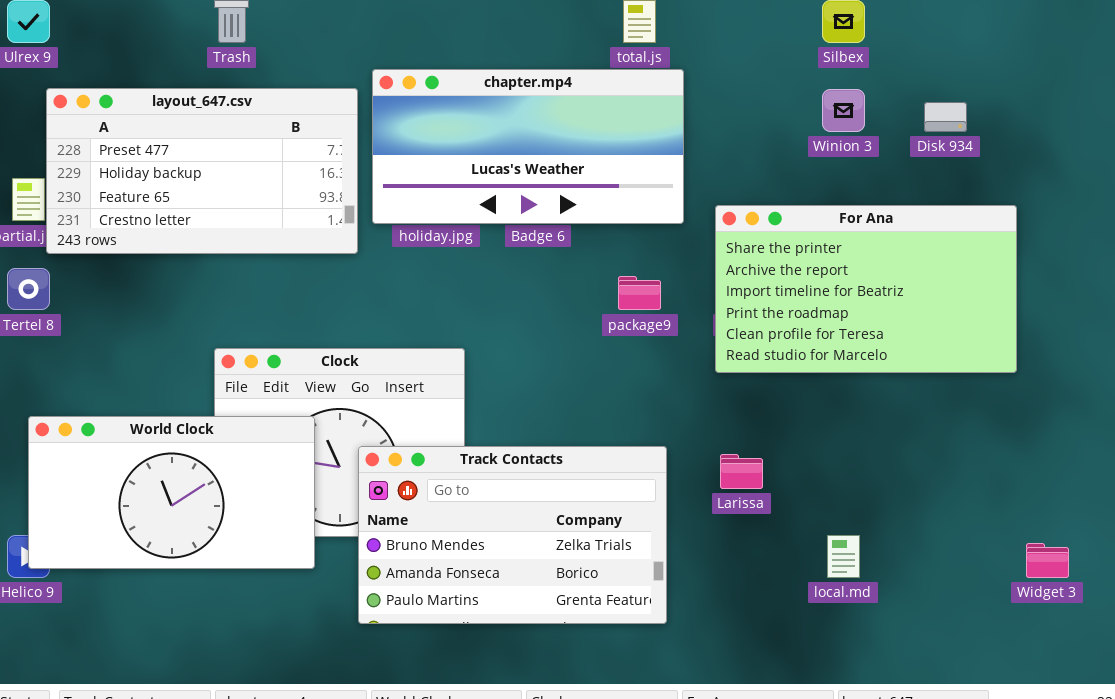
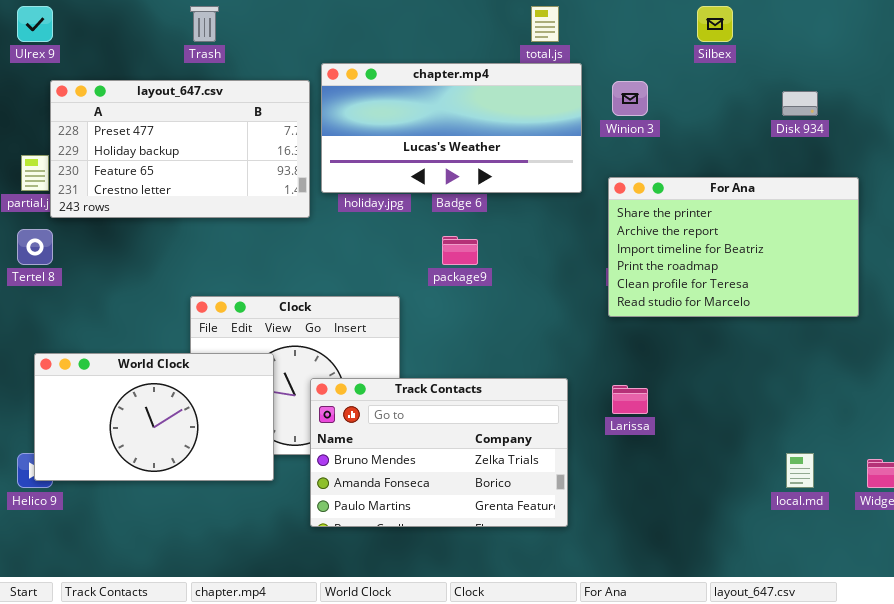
Winion 3: [822,89,865,132] -> [612,81,648,116], moved
package9: [618,276,661,310] -> [442,236,478,265], moved
local.md: [827,535,860,578] -> [786,453,814,488], moved

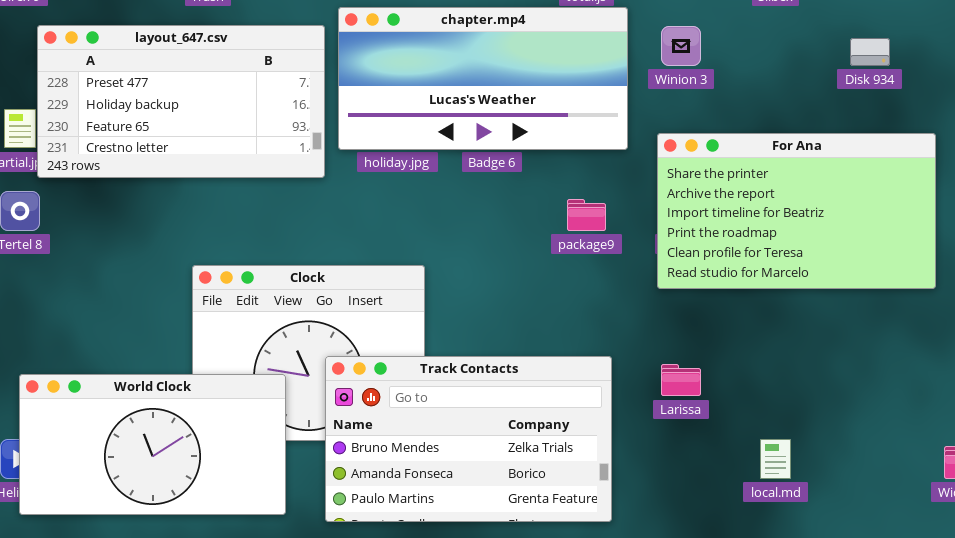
package9: [442,236,478,265] -> [567,199,606,231], moved
World Clock: [34,353,274,481] -> [19,374,286,515], moved
local.md: [786,453,814,488] -> [760,439,791,479], moved

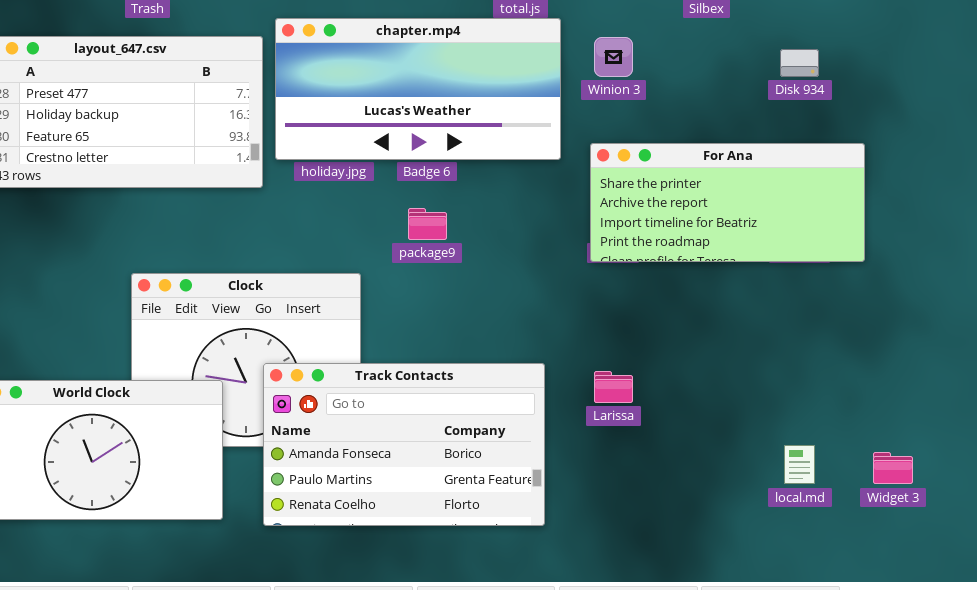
For Ana: [657,133,936,289] -> [590,143,865,262], resized
package9: [567,199,606,231] -> [408,208,447,240], moved
Track Contacts: [325,356,612,522] -> [263,363,545,526], scrolled down 1 row
local.md: [760,439,791,479] -> [784,445,815,484], moved

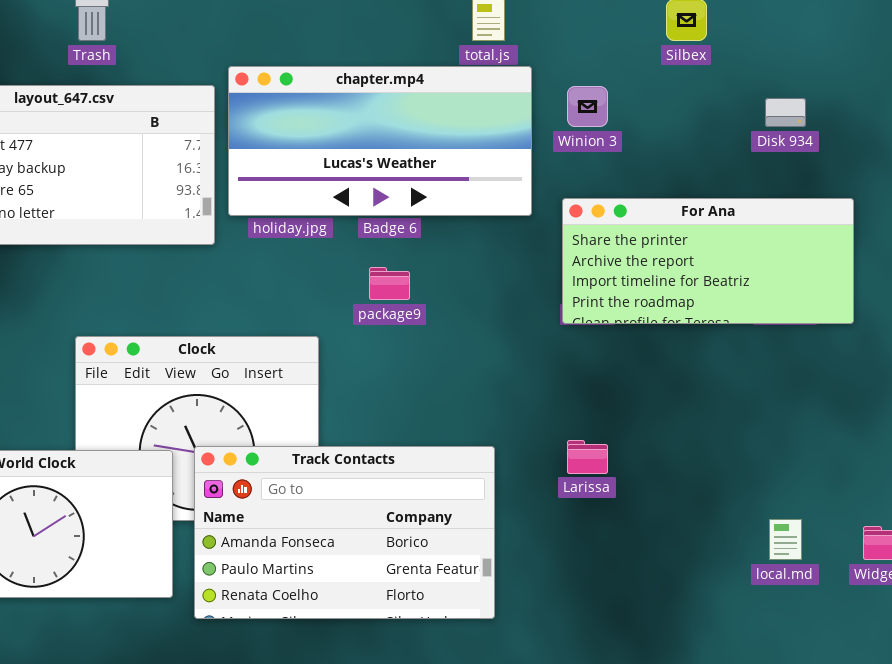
Track Contacts: [263,363,545,526] -> [194,446,495,619], moved

